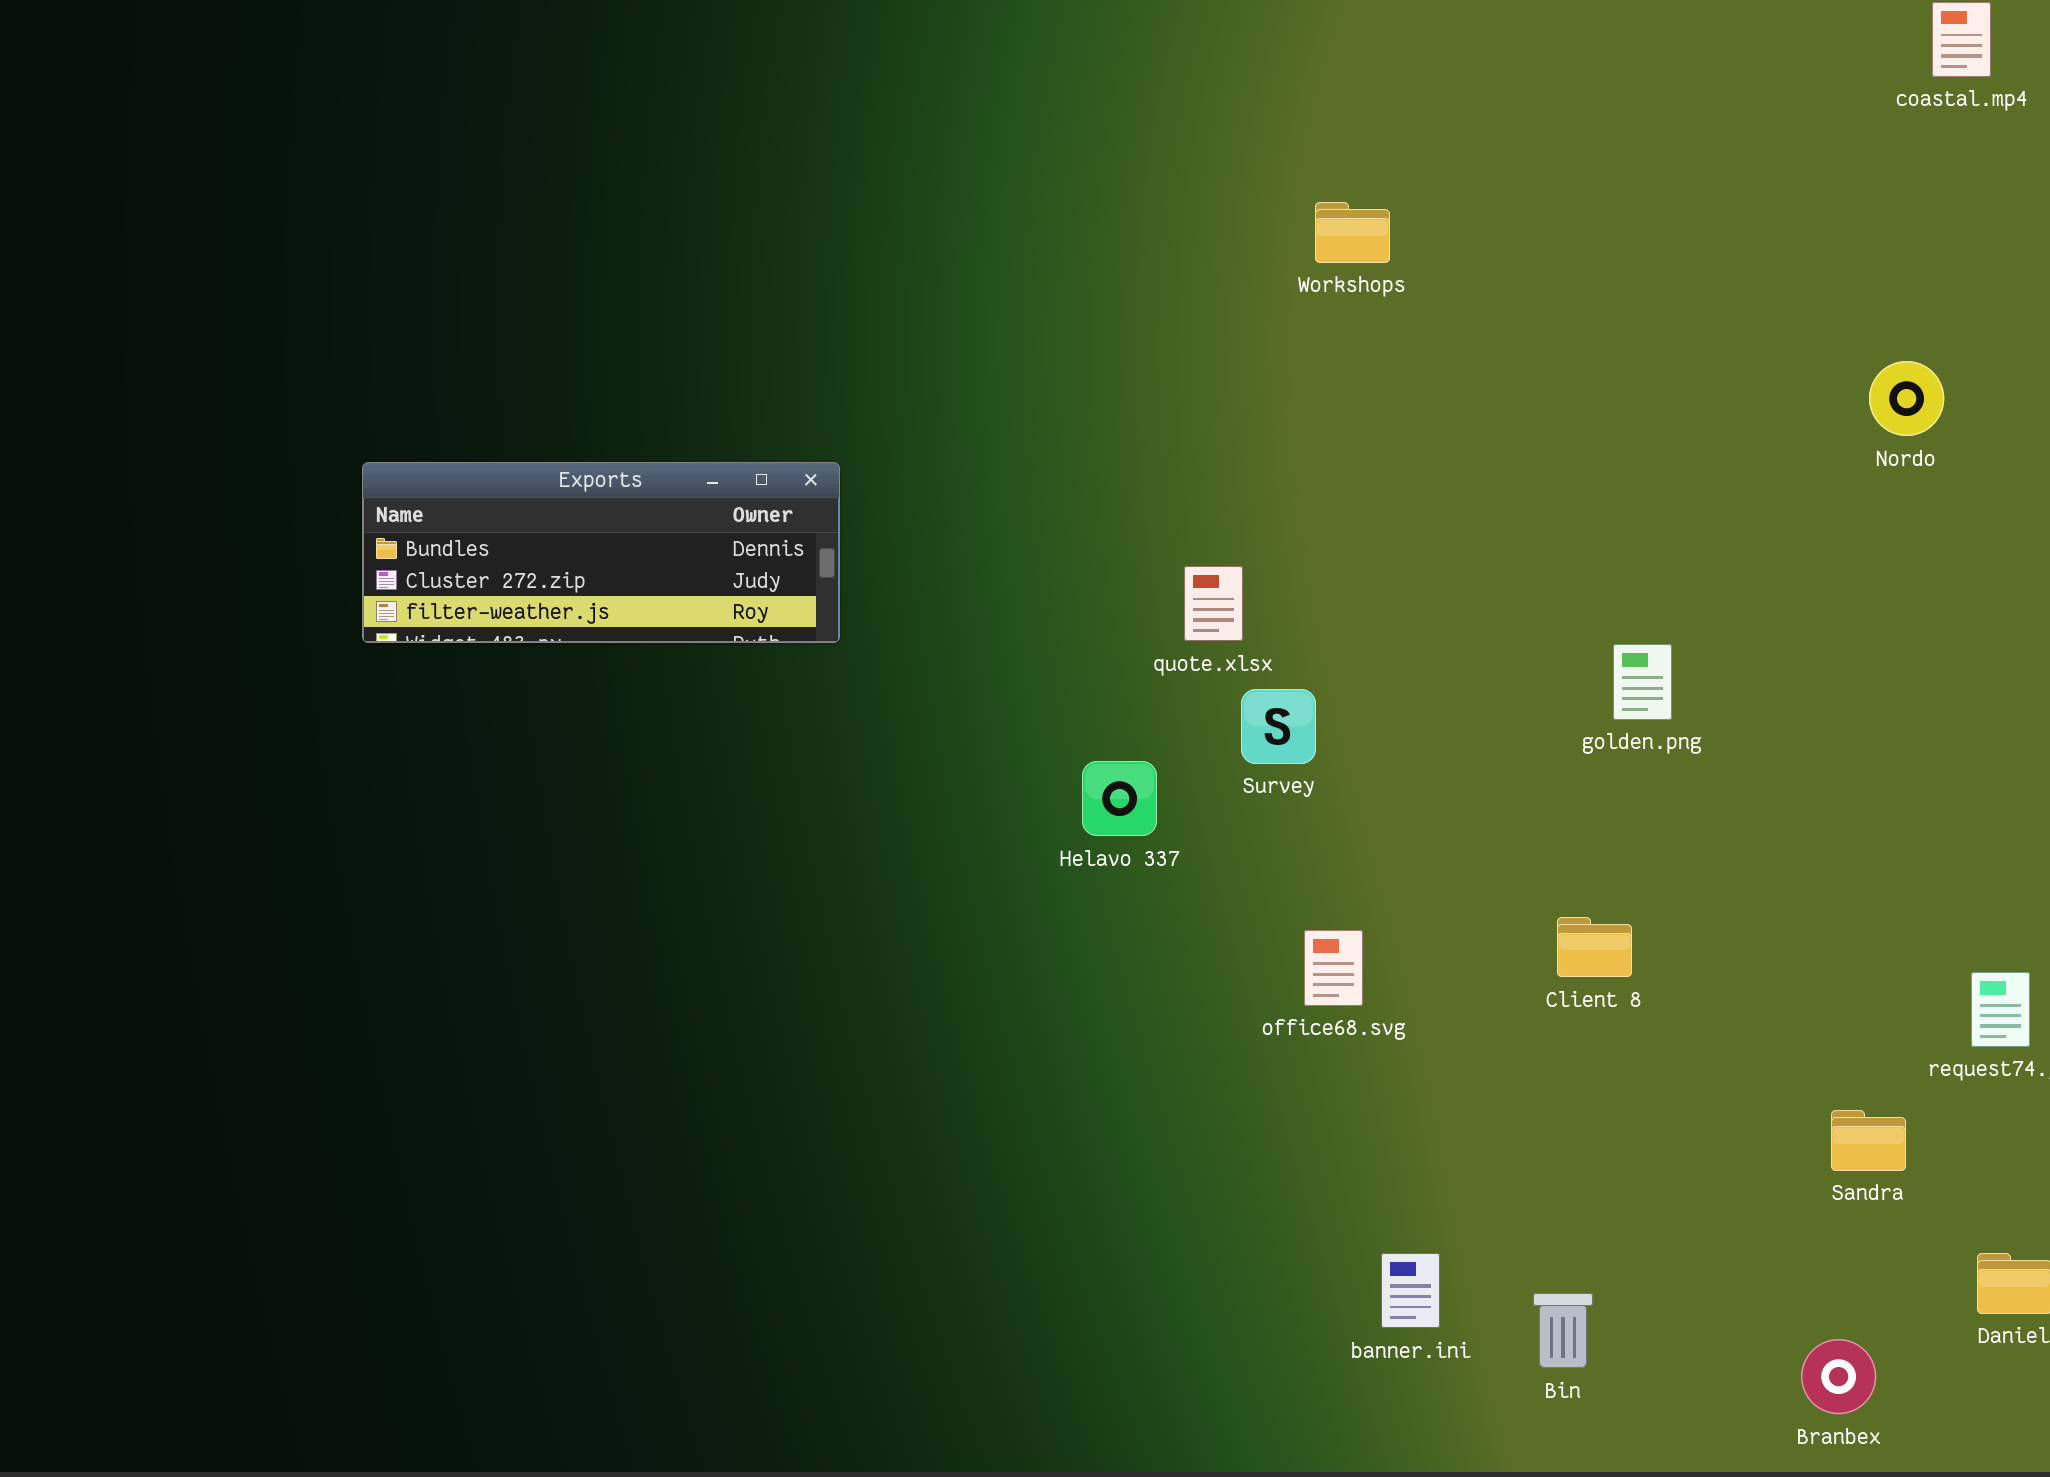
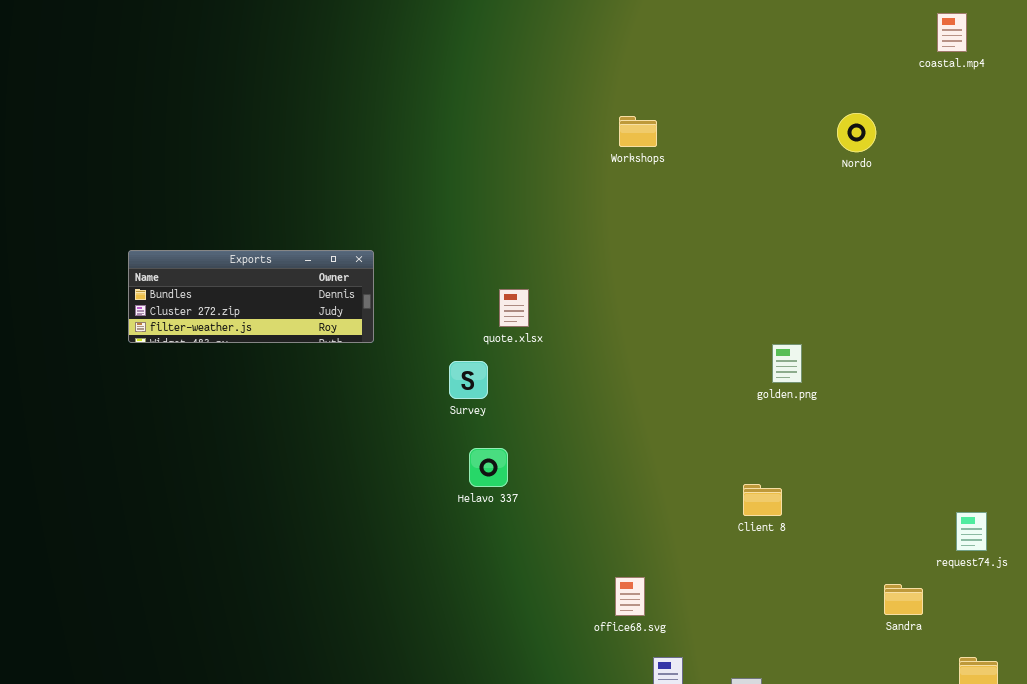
Nordo: [1869,361,1944,436] -> [837,113,876,152], moved
quote.xlsx: [1184,566,1243,641] -> [499,289,529,327], moved
Survey: [1241,689,1316,764] -> [449,361,488,399], moved
Helavo 337: [1082,761,1157,836] -> [469,448,508,487], moved
office68.svg: [1304,930,1363,1006] -> [615,577,645,616], moved

